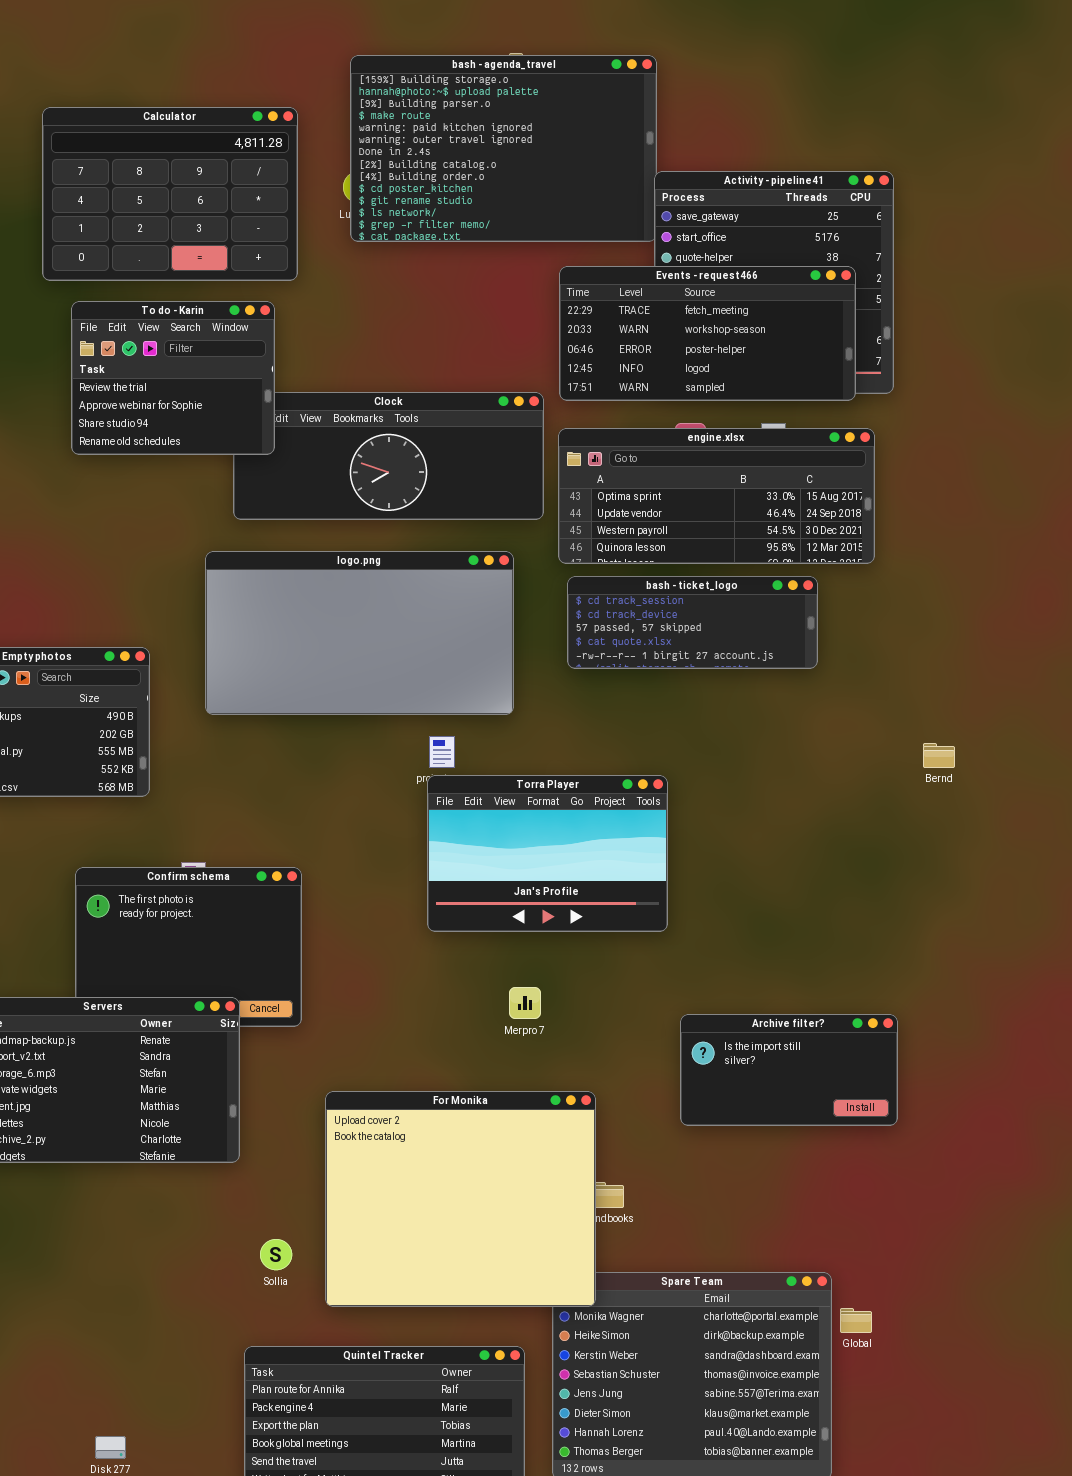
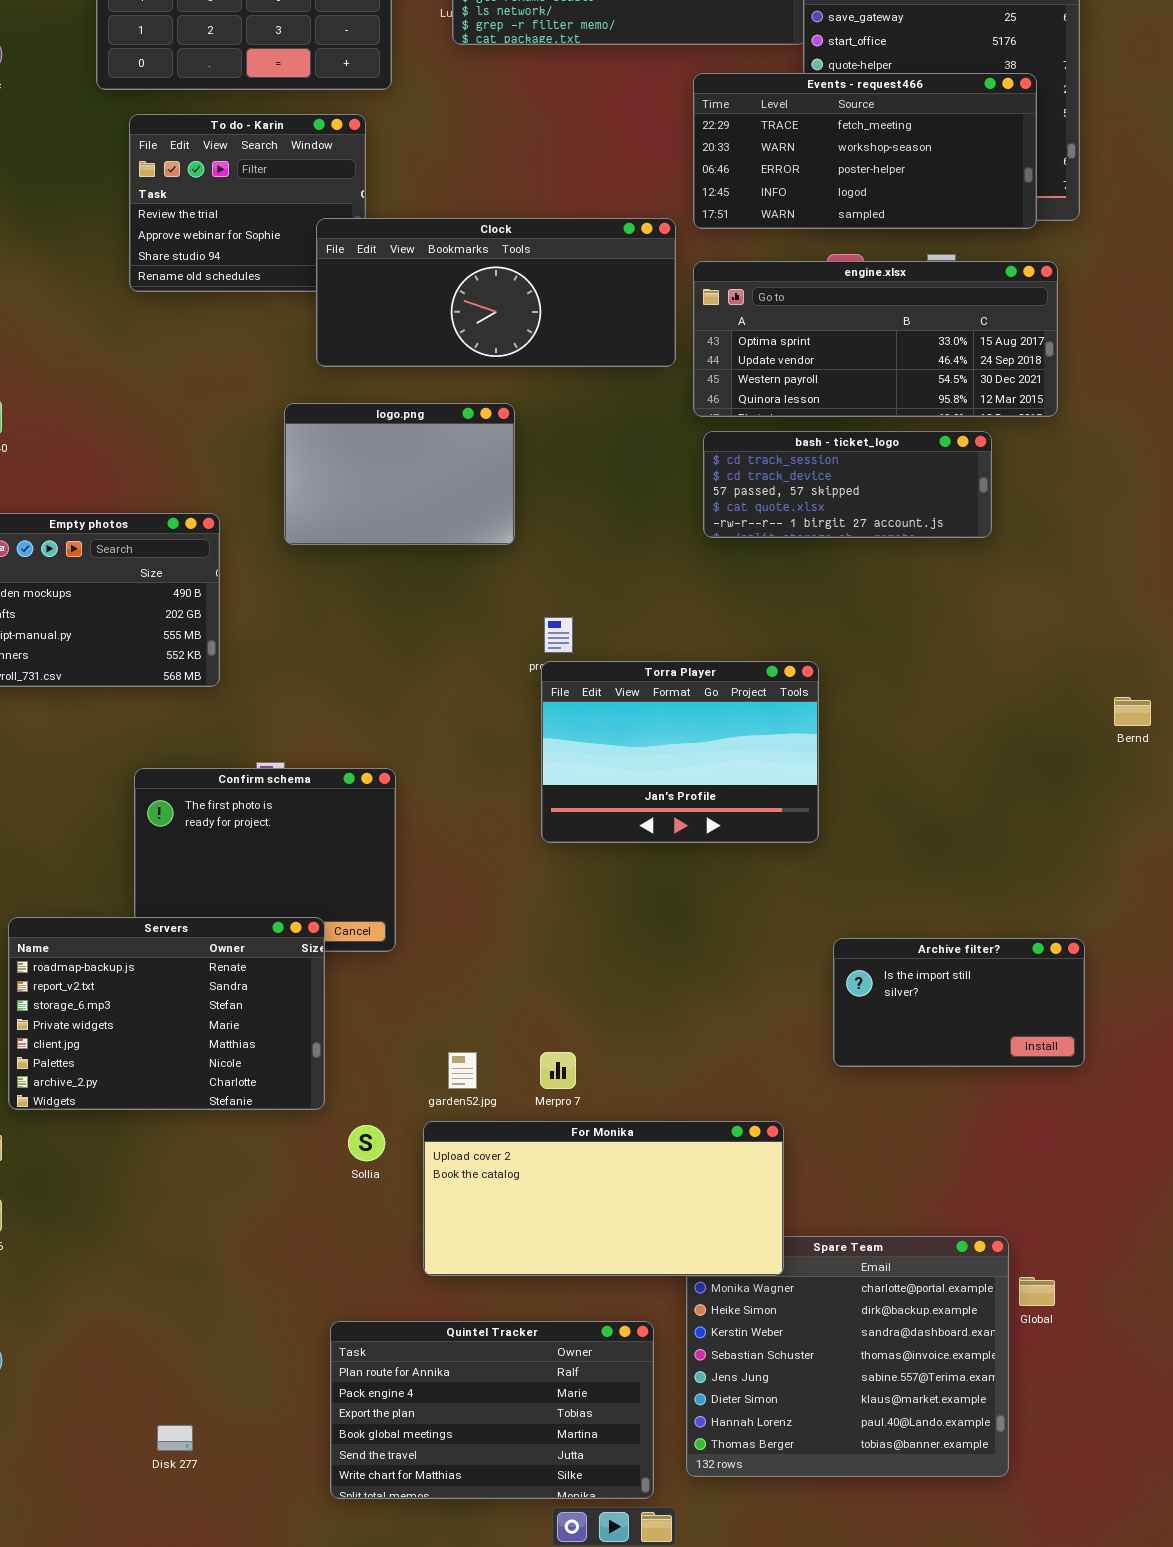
Clock: [233,392,544,520] -> [316,218,676,367], raised
logo.png: [205,551,514,715] -> [284,403,515,545], resized
Bernd: [923,743,955,768] -> [1114,697,1151,726], moved
Merpro 7: [509,987,541,1019] -> [540,1052,576,1089], moved
For Monika: [325,1091,596,1307] -> [423,1121,784,1276], resized
Sollia: [260,1239,292,1270] -> [348,1125,385,1161], moved

